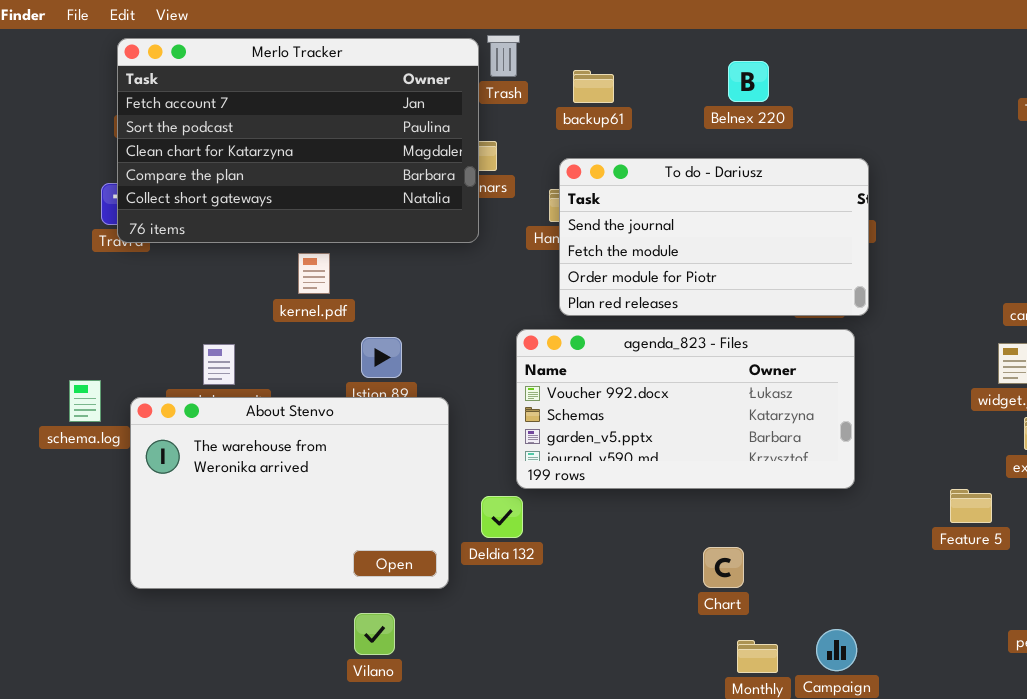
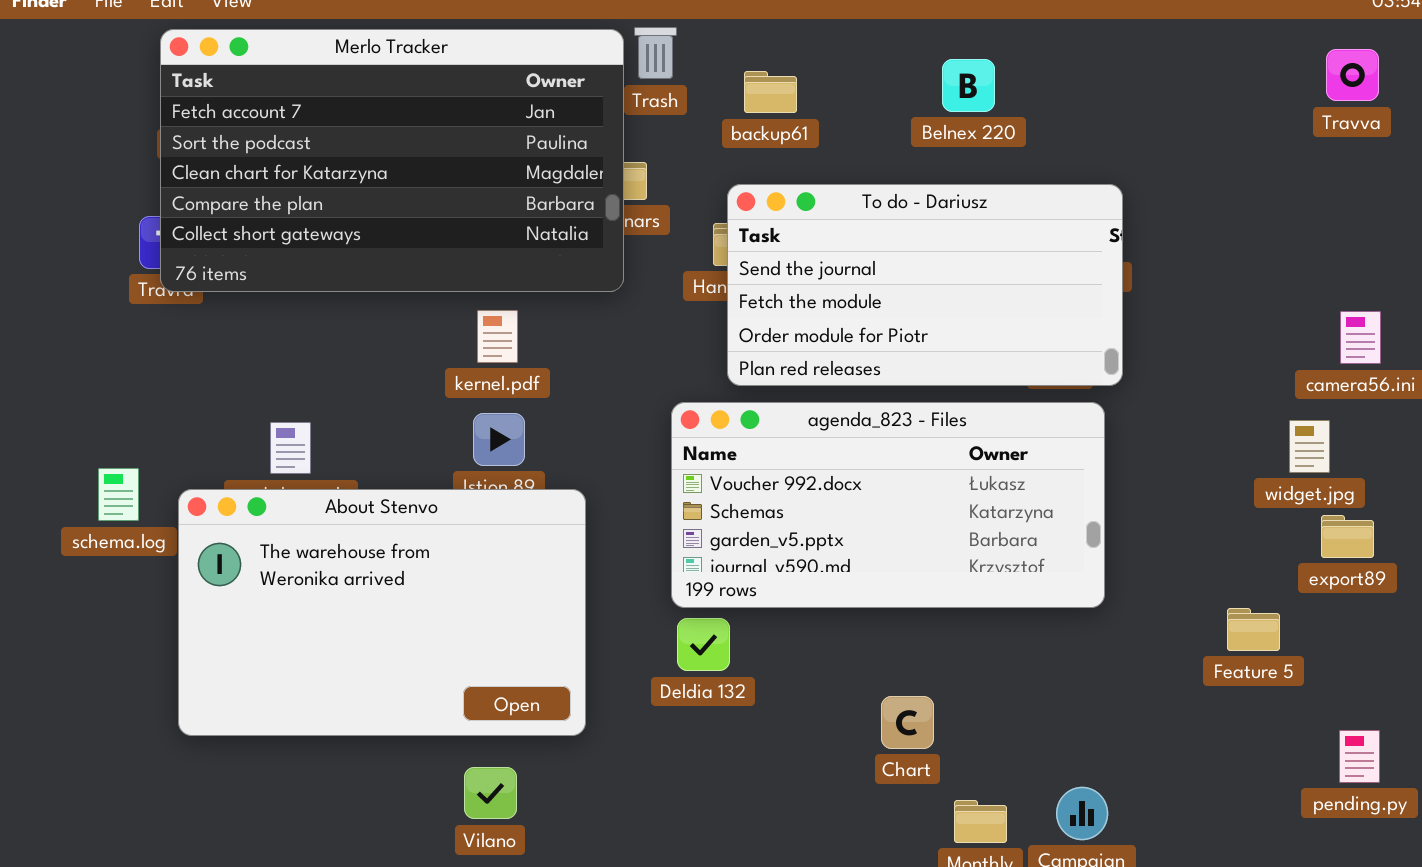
kernel.pdf: [298,253,330,294] -> [477,310,518,363], moved
Deldia 132: [481,496,523,538] -> [677,618,730,671], moved
Chart: [703,547,744,588] -> [881,696,934,749], moved

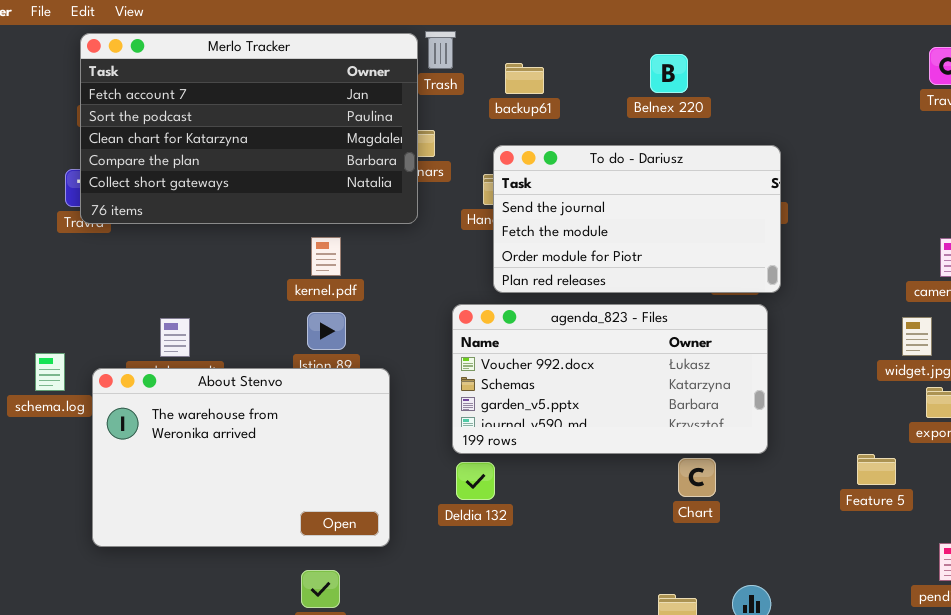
Chart: [881,696,934,749] -> [678,458,716,497], moved

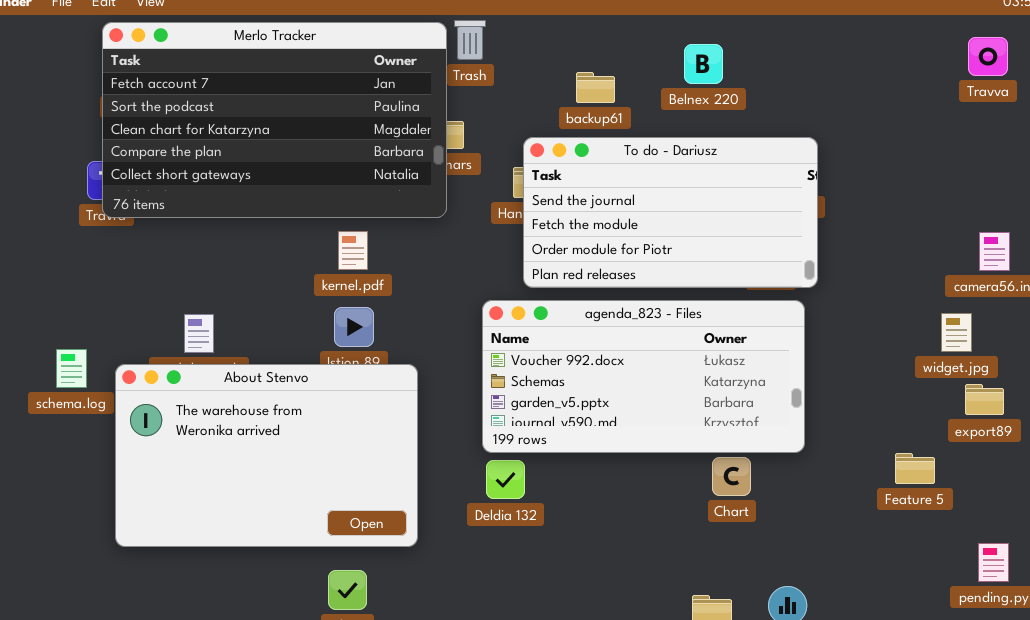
backup61: [505,63,544,94] -> [576,72,615,103], moved

